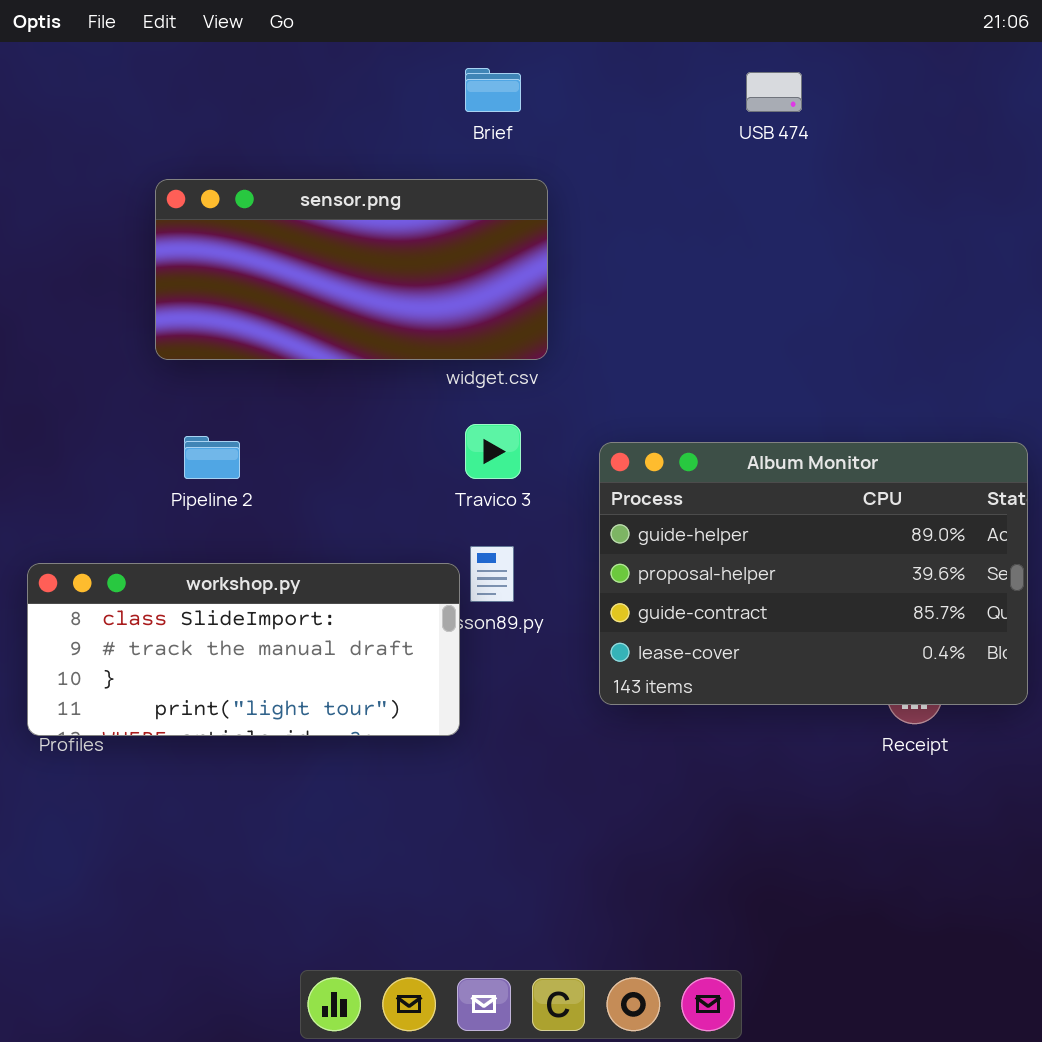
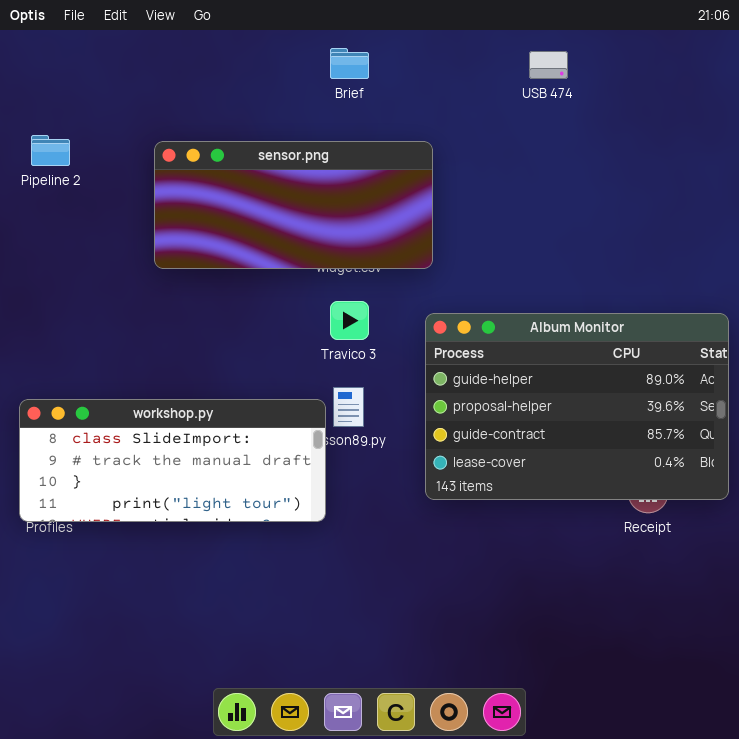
sensor.png: [155,179,548,360] -> [154,141,433,269], moved
Pipeline 2: [184,436,240,479] -> [31,135,70,166], moved

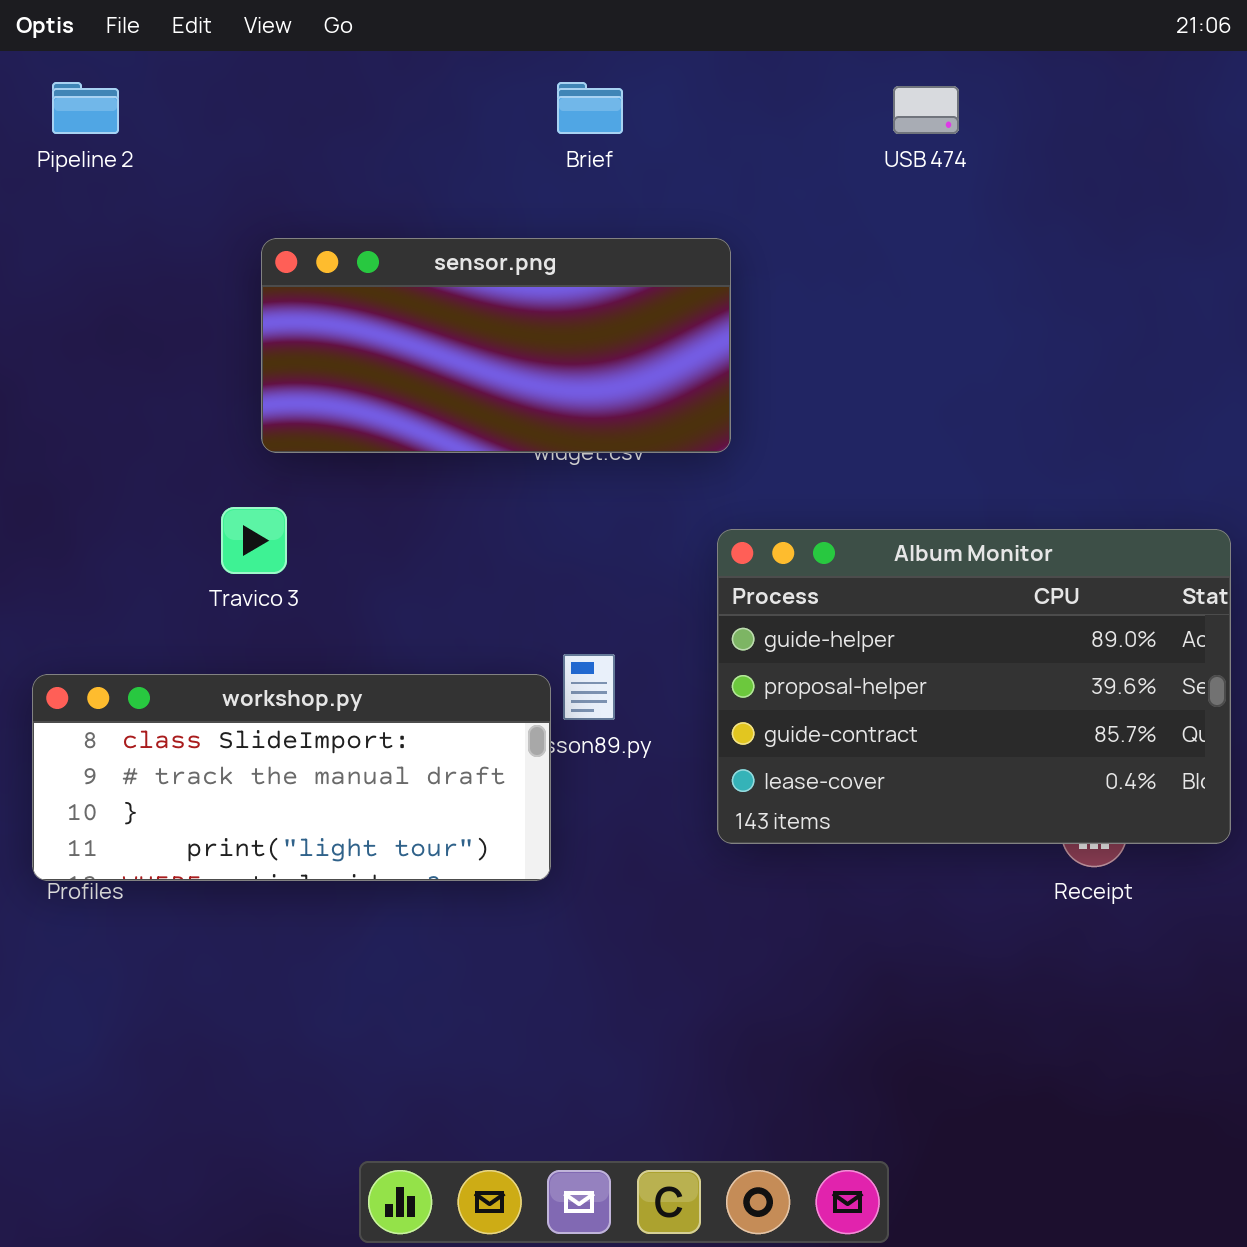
Pipeline 2: [31,135,70,166] -> [52,82,119,134], moved
Travico 3: [330,301,369,340] -> [221,507,287,574], moved

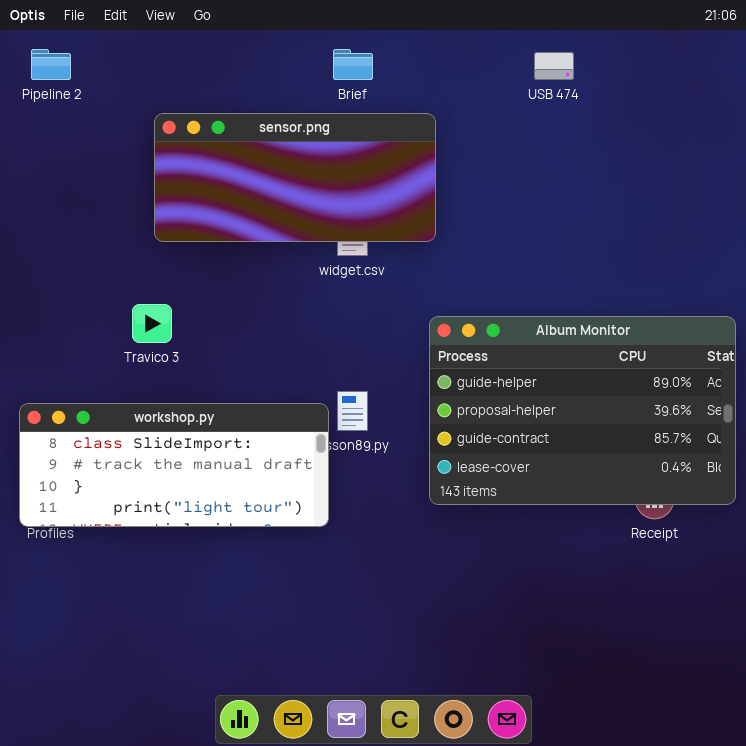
sensor.png: [261,238,731,453] -> [154,113,436,242], moved

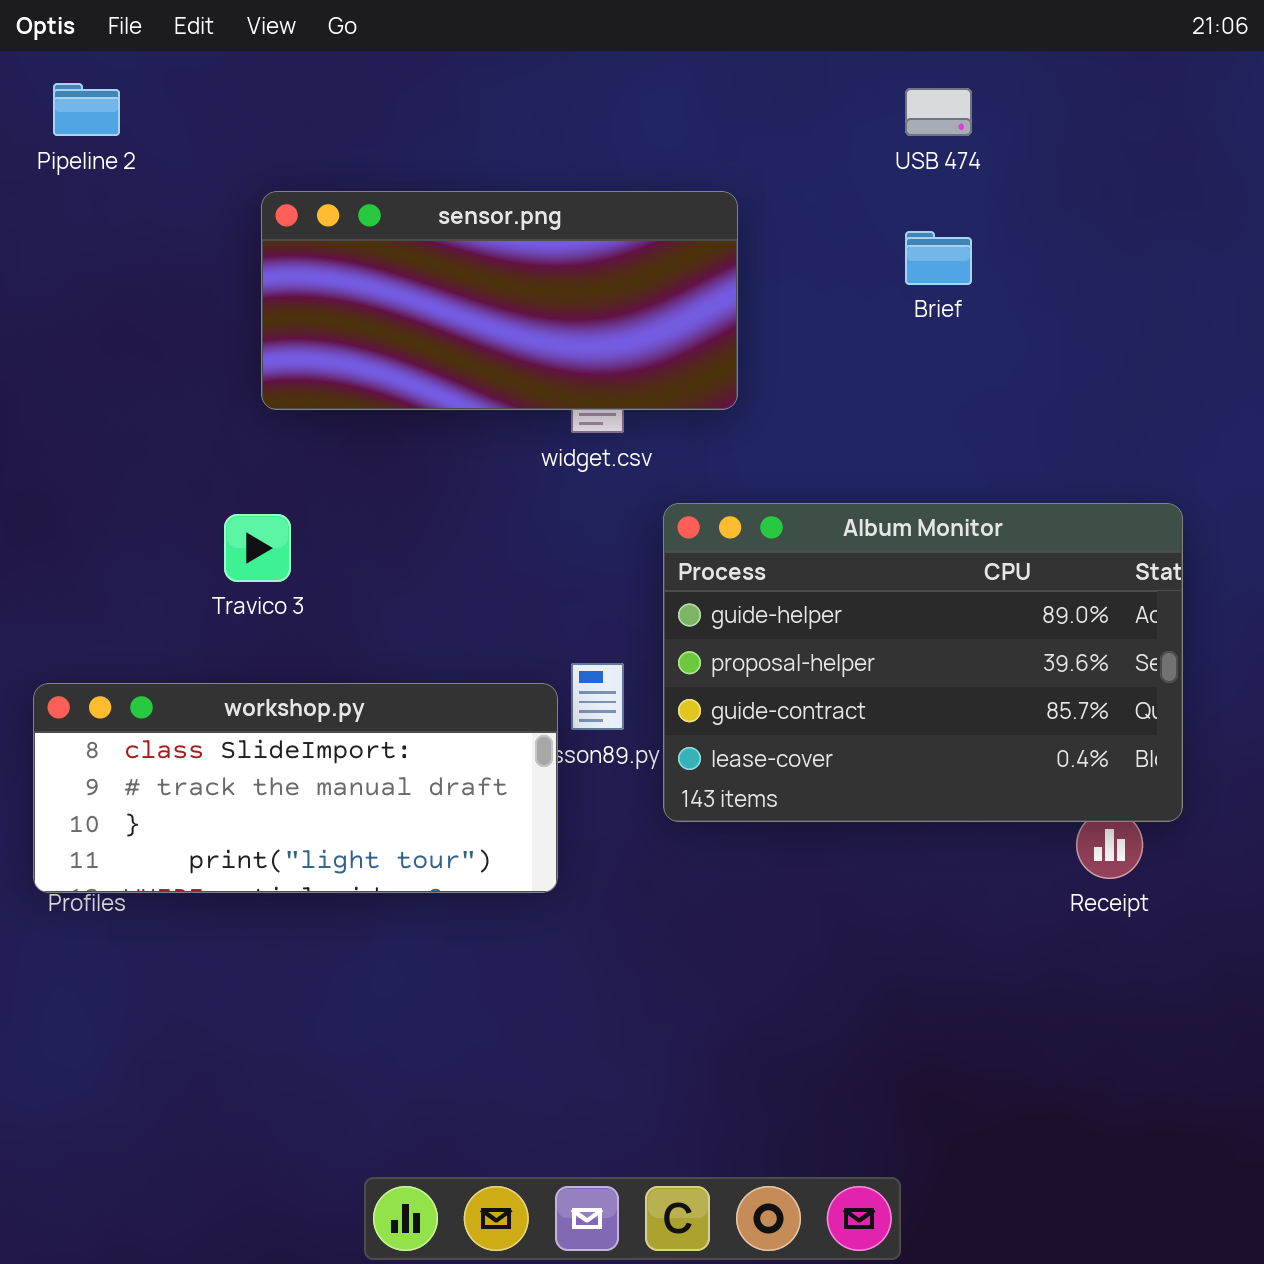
Brief: [333,49,373,80] -> [905,231,972,285], moved
Album Monitor: [429,316,736,505] -> [663,503,1183,822], moved

